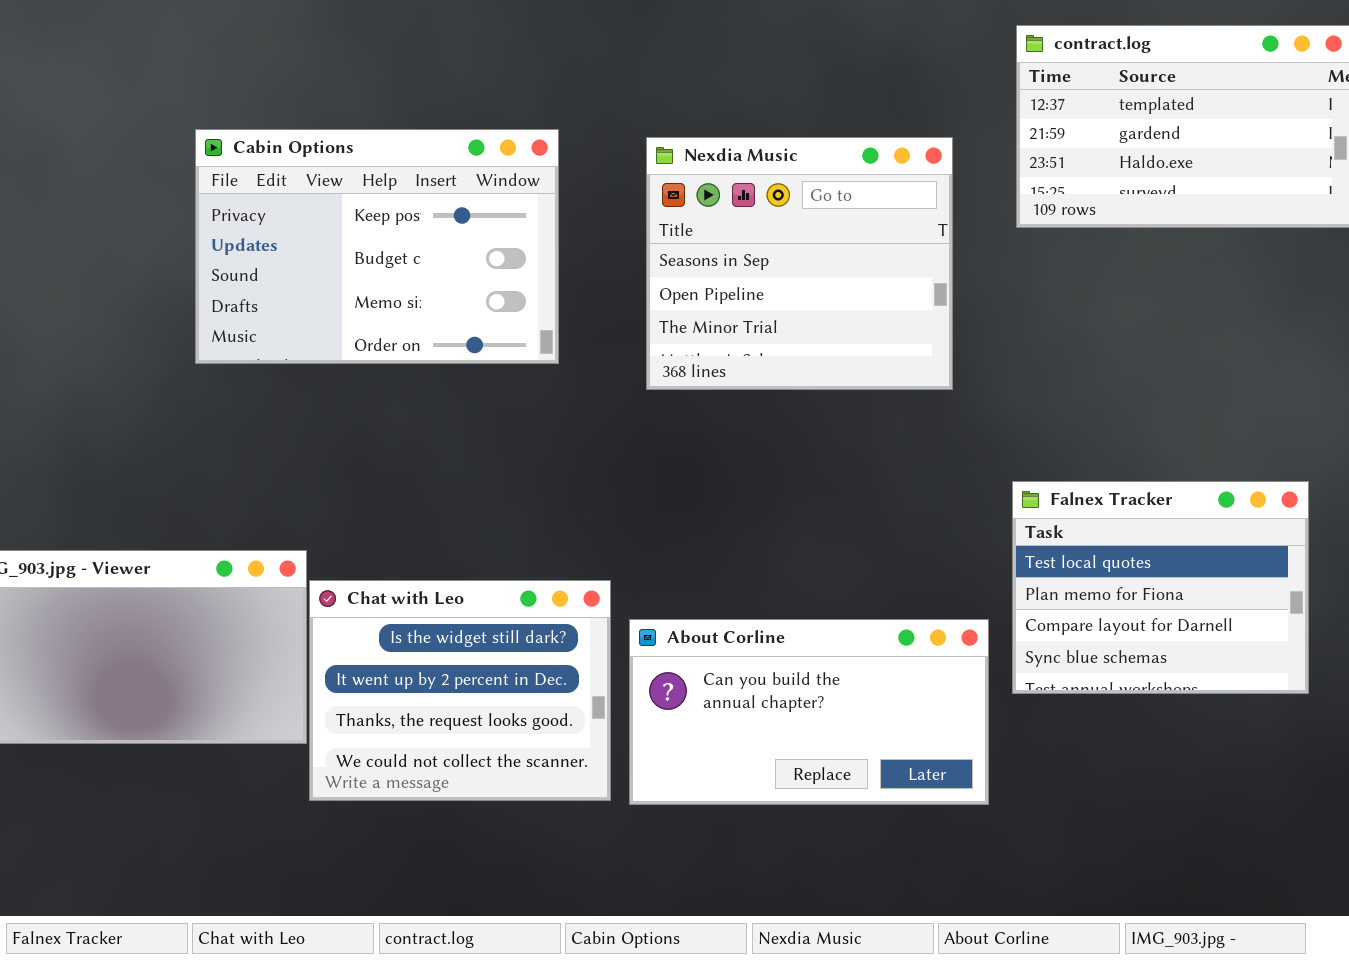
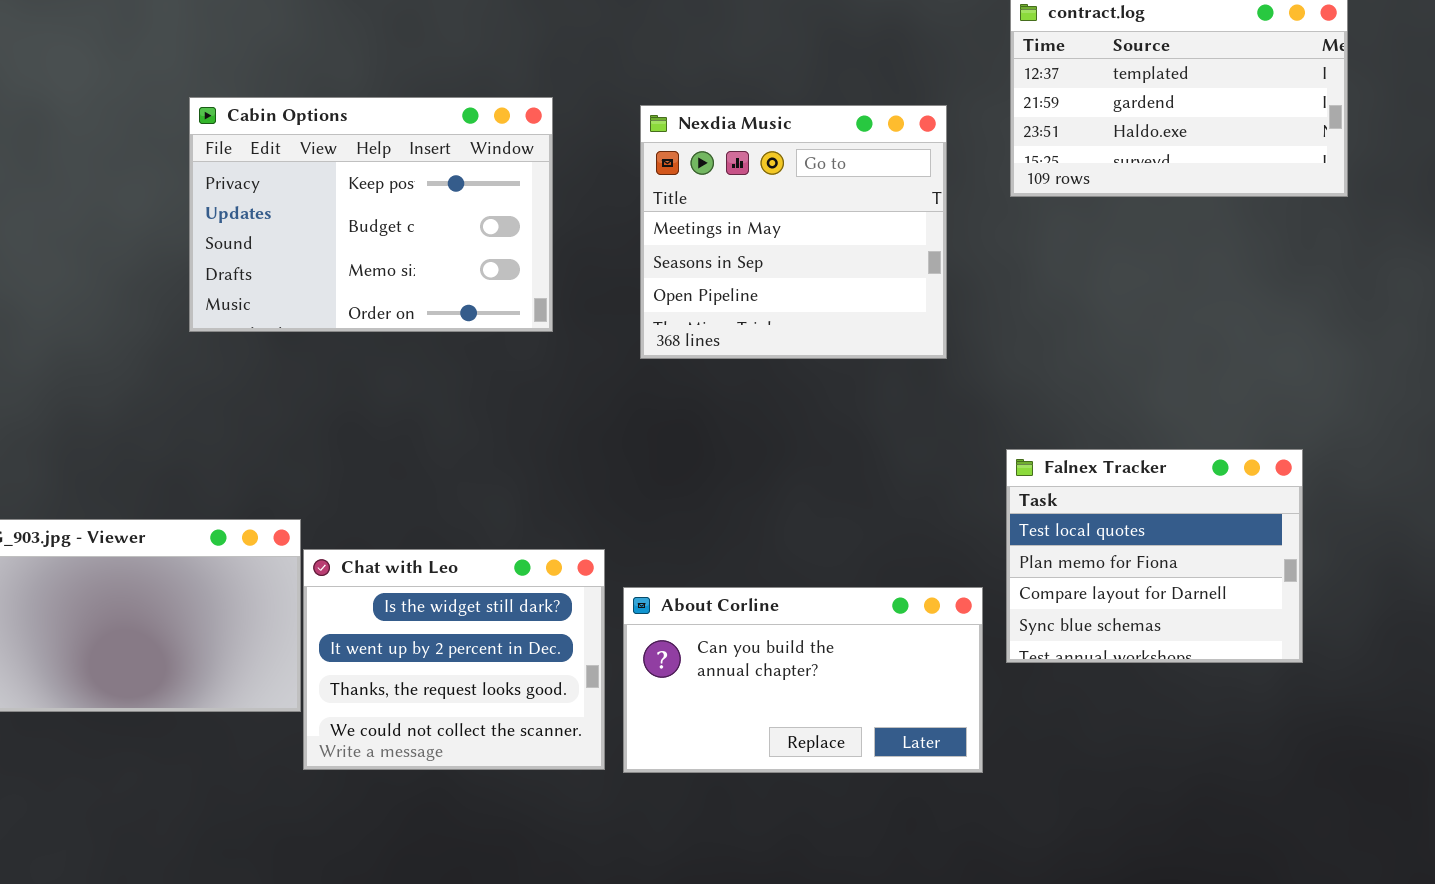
Nexdia Music: [646,137,953,390] -> [640,105,947,359], scrolled up 1 row

